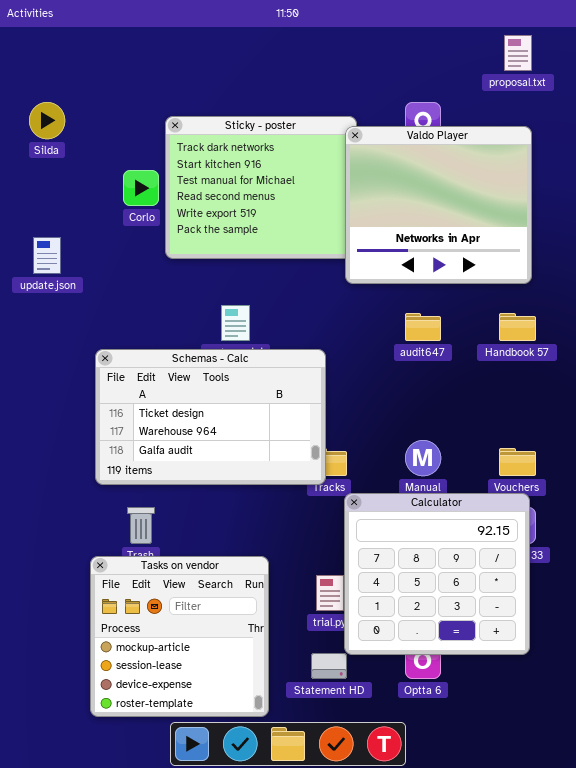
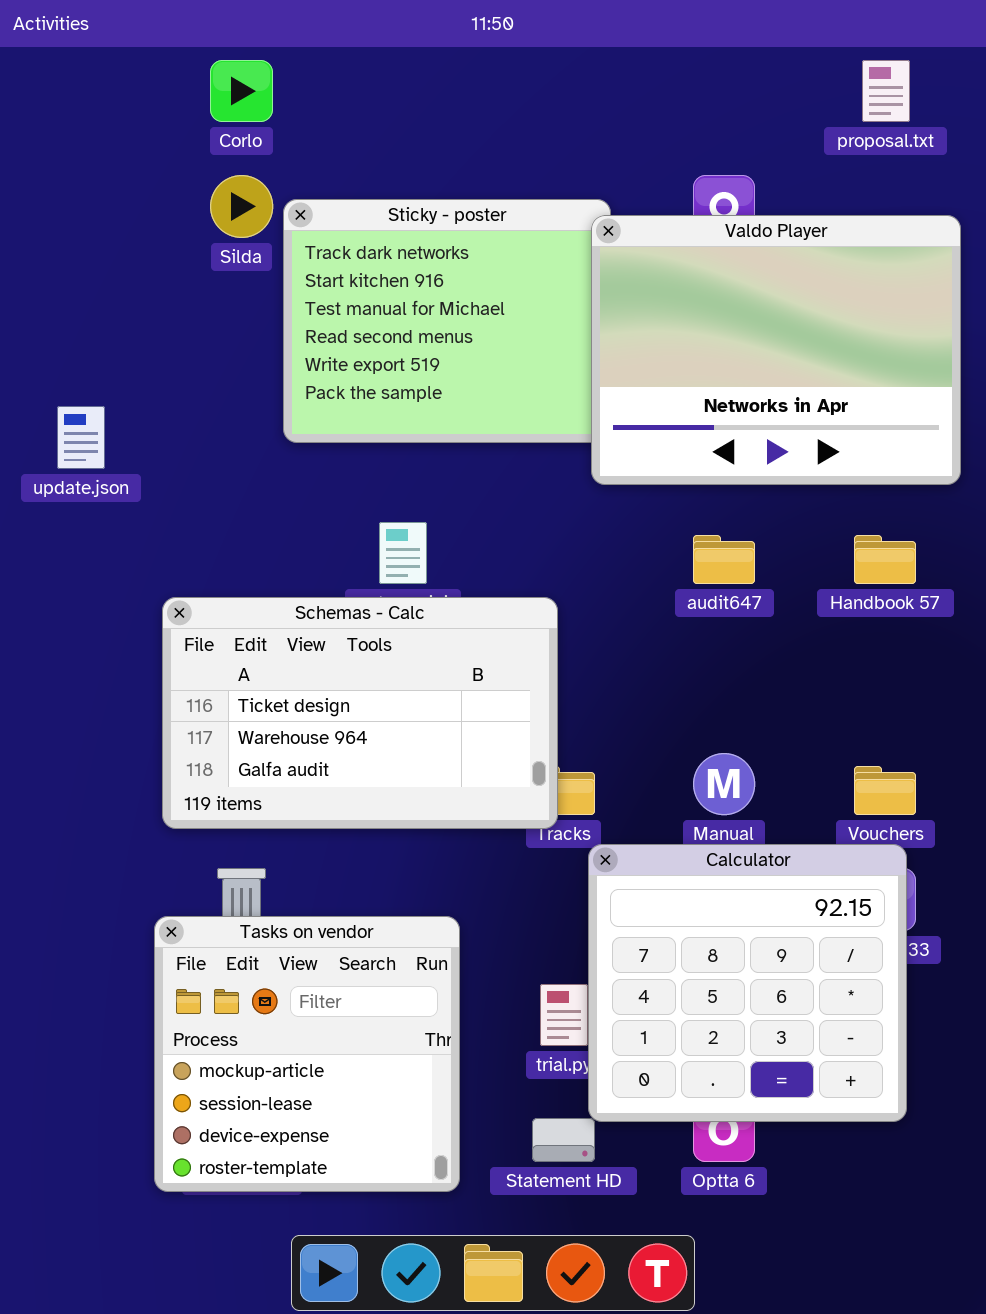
Silda: [29,102,65,139] -> [210,175,273,238], moved
Valdo Player: [345,126,532,284] -> [591,215,961,485], resized
Corlo: [123,170,159,206] -> [210,60,273,122], moved
Tasks on vendor: [90,556,269,717] -> [154,916,460,1192], moved

